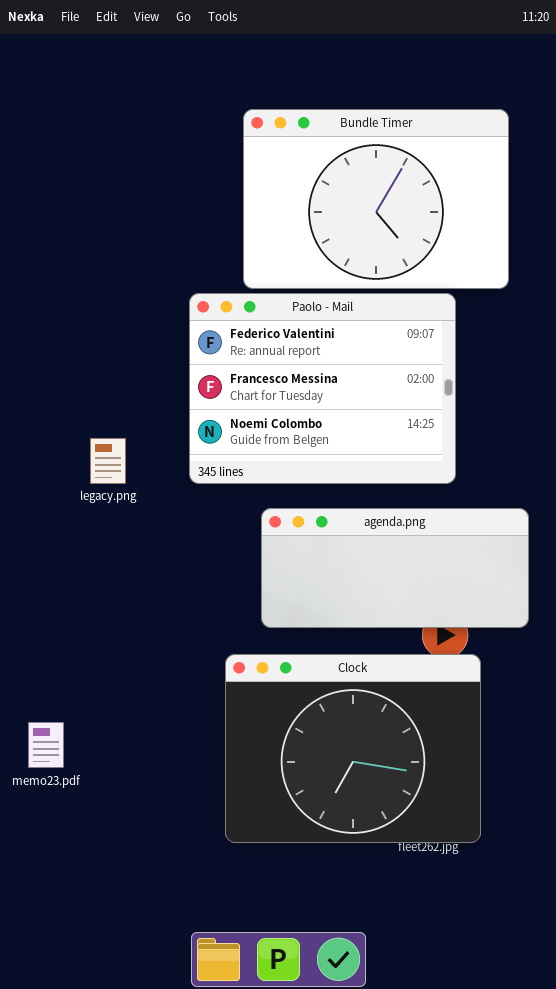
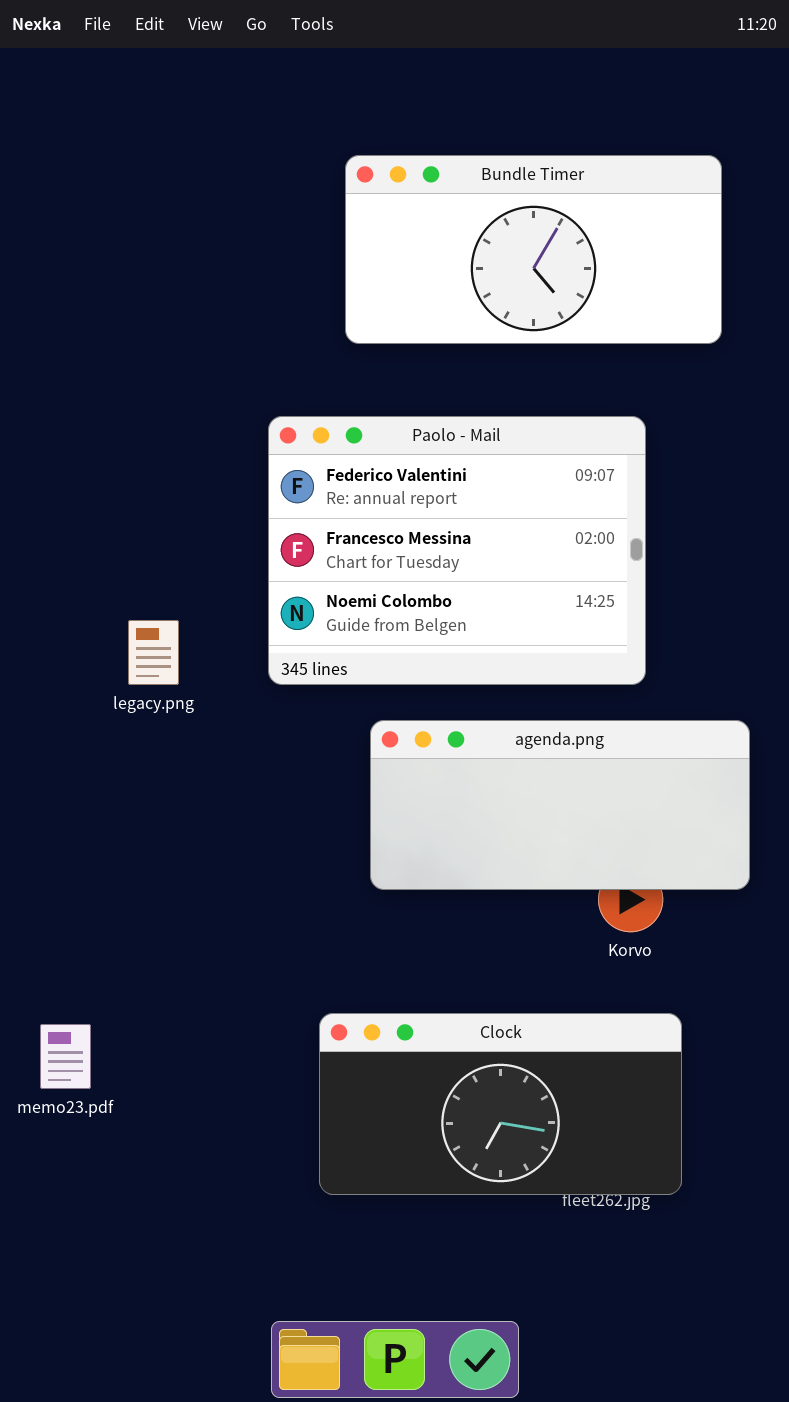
Bundle Timer: [243,109,509,289] -> [345,155,722,344], resized
Clock: [225,654,481,843] -> [319,1013,682,1195], resized

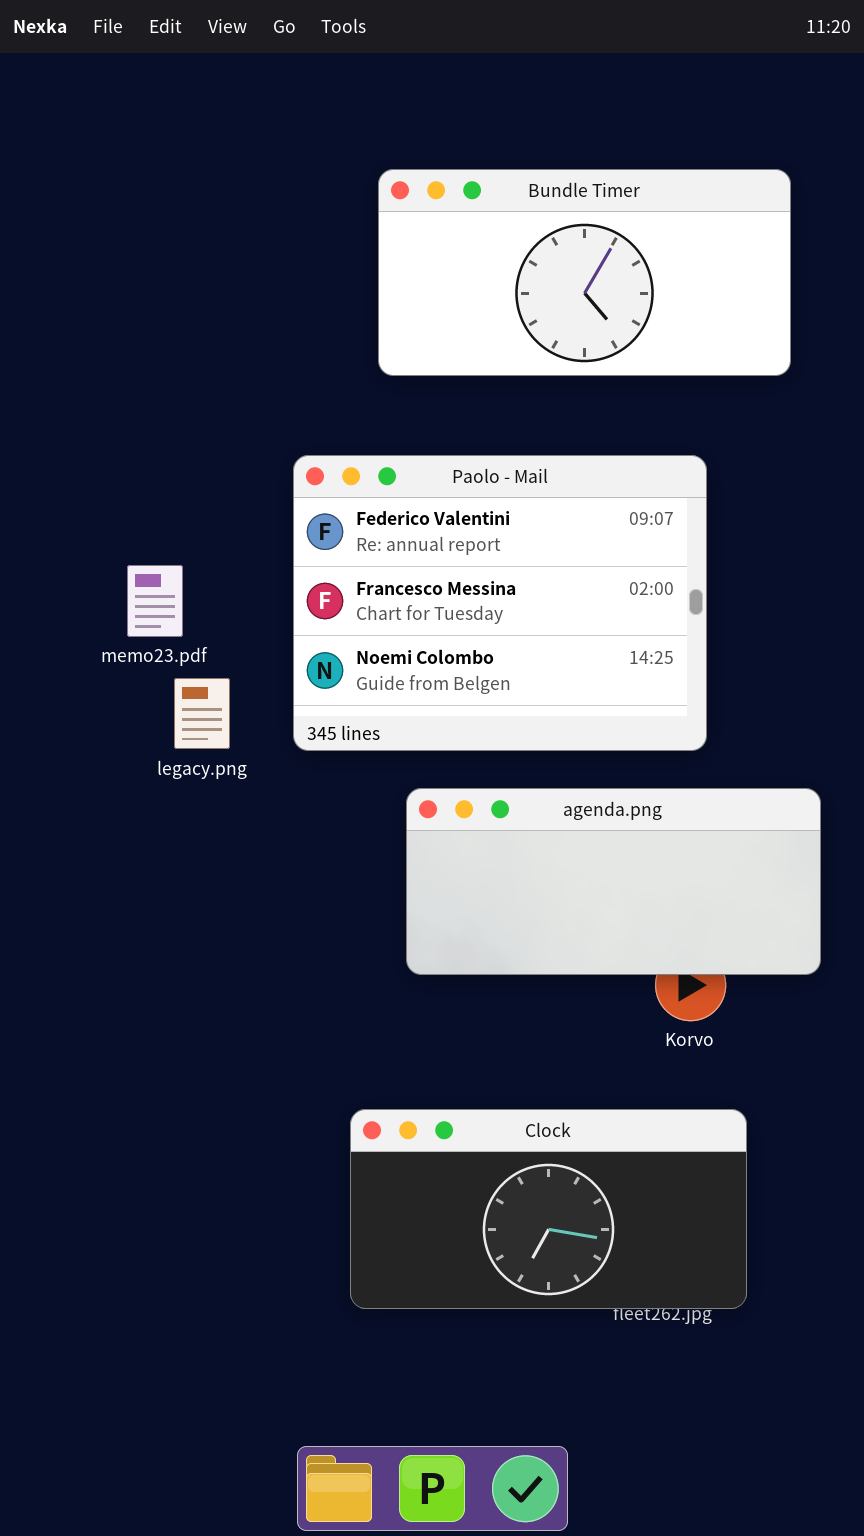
legacy.png: [128,620,179,685] -> [174,678,230,749], moved
memo23.pdf: [40,1024,91,1089] -> [127,565,183,637], moved

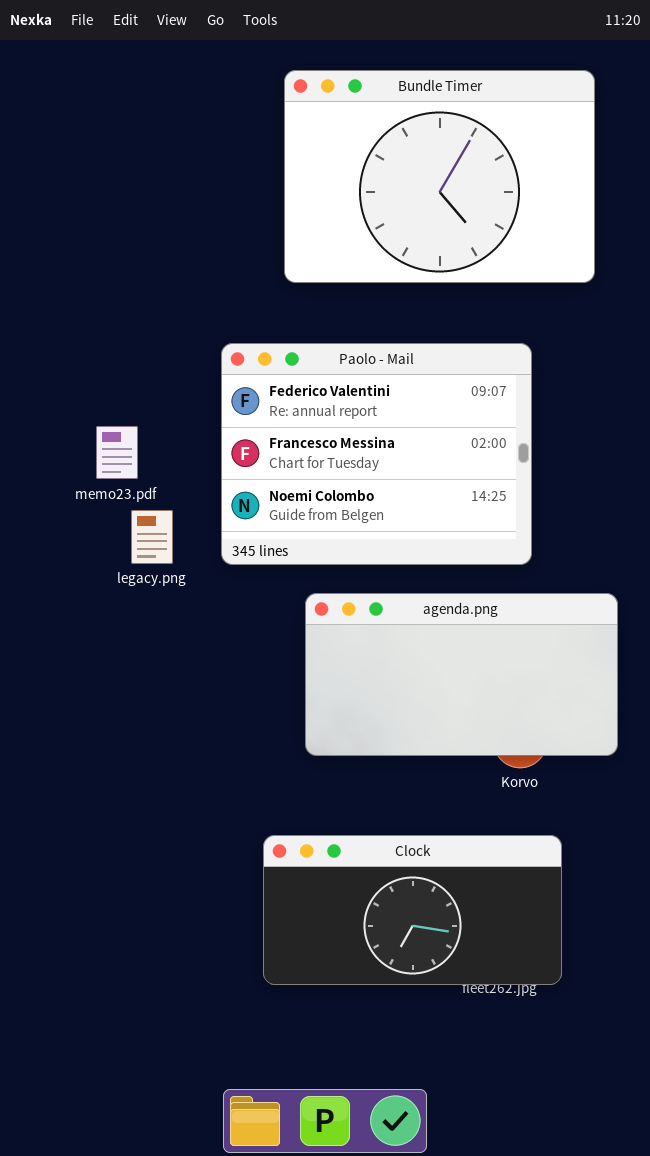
Bundle Timer: [378,169,791,376] -> [284,70,595,283], resized
agenda.png: [406,788,821,975] -> [305,593,618,756], resized

